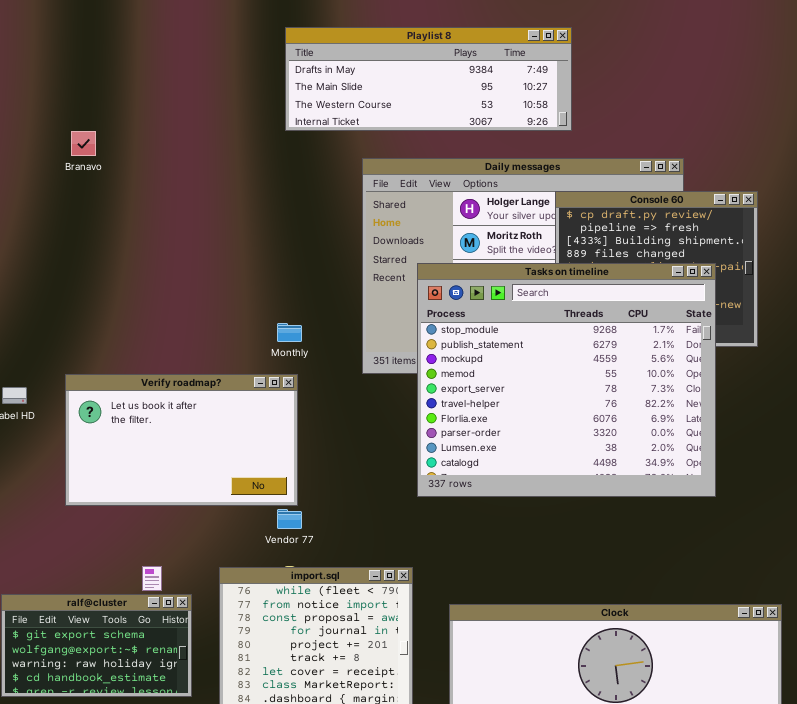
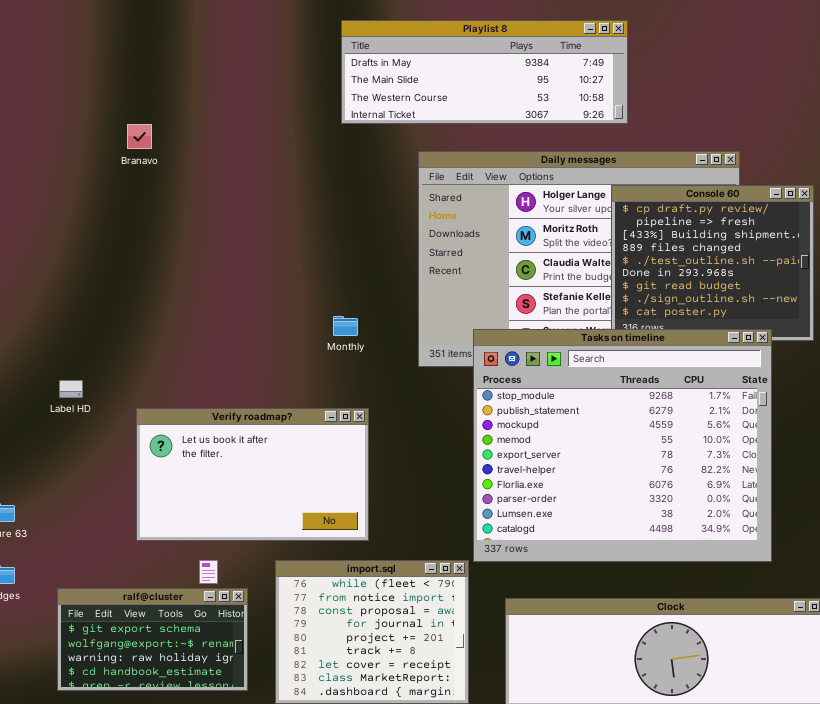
Tasks on timeline: [417,263,716,497] -> [473,329,772,562], moved
Verify roadmap?: [65,374,298,506] -> [136,408,369,541], moved

